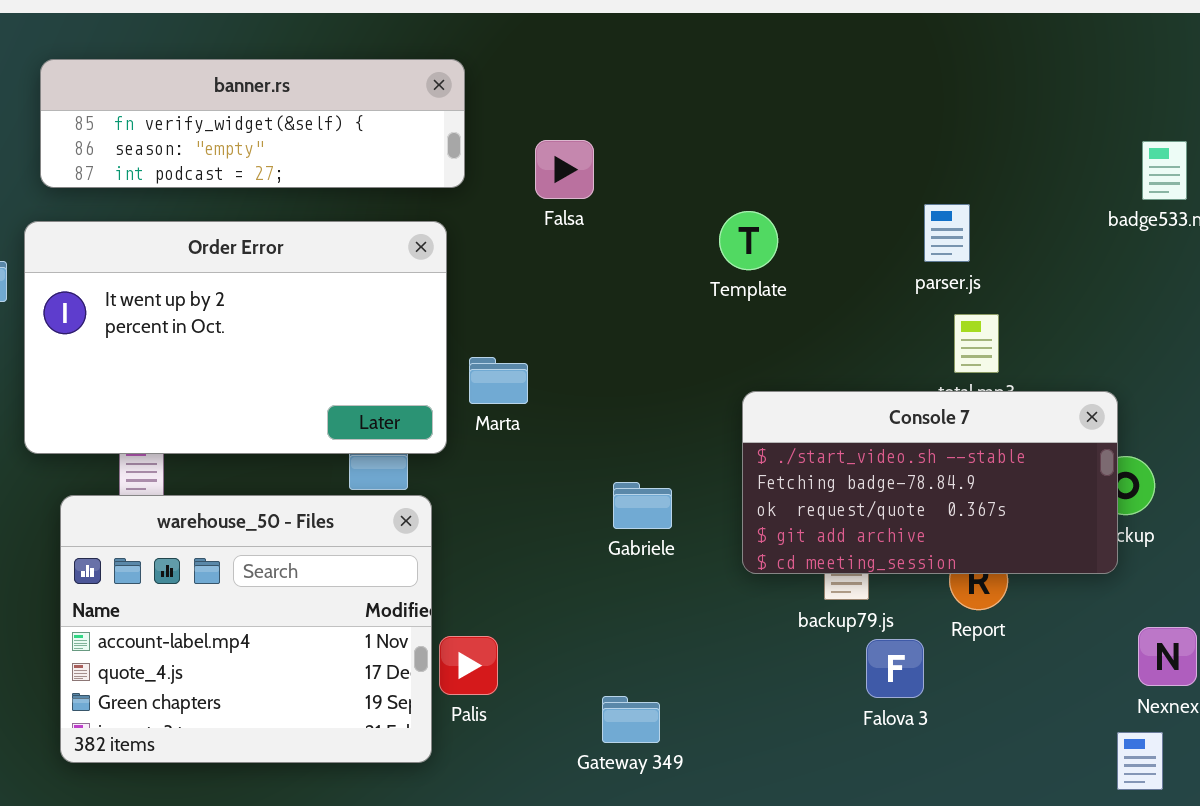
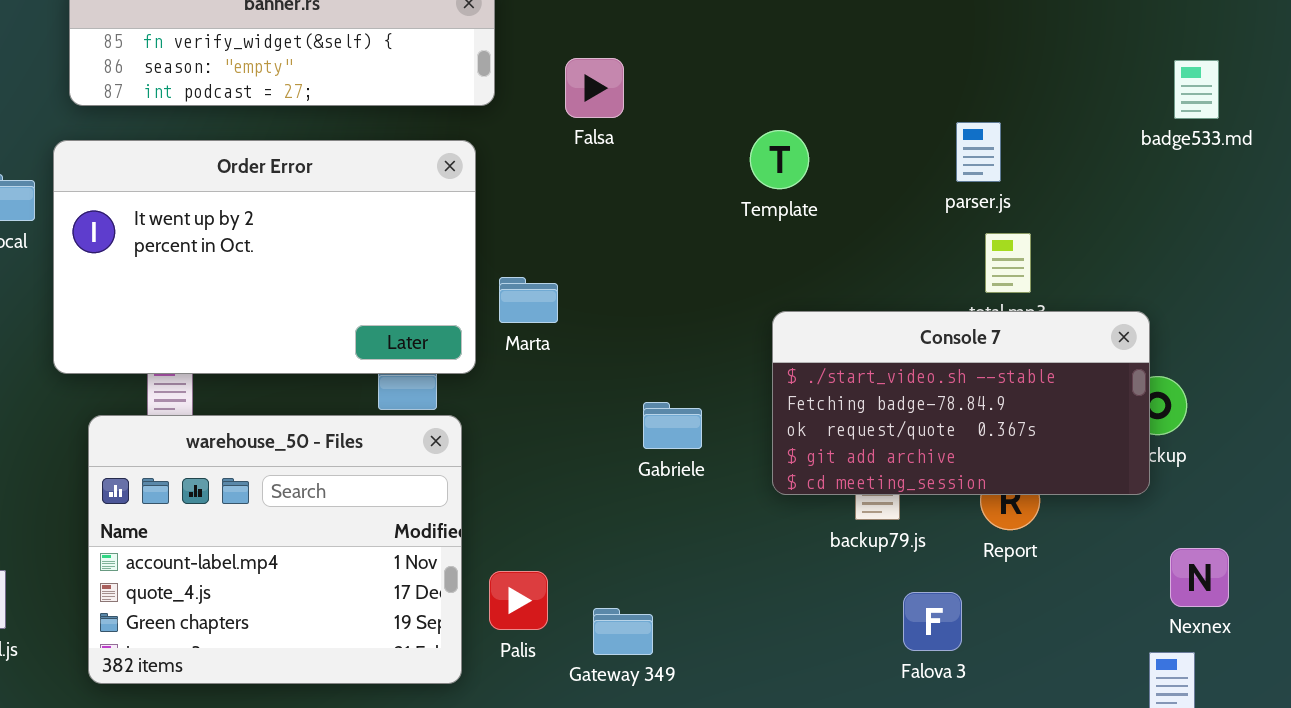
Palis: [439,636,498,695] -> [489,571,548,630], moved
Falova 3: [866,639,924,698] -> [903,592,962,651], moved
Gateway 349: [602,696,660,743] -> [593,608,653,655], moved

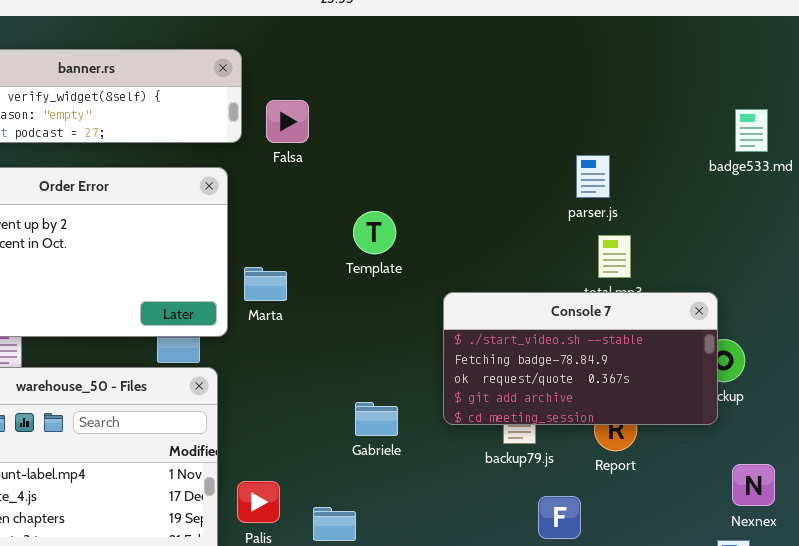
Falsa: [565,58,624,118] -> [266,100,309,143], moved
Template: [750,130,809,189] -> [353,211,396,254], moved
Gabriele: [643,402,702,449] -> [355,402,398,436], moved

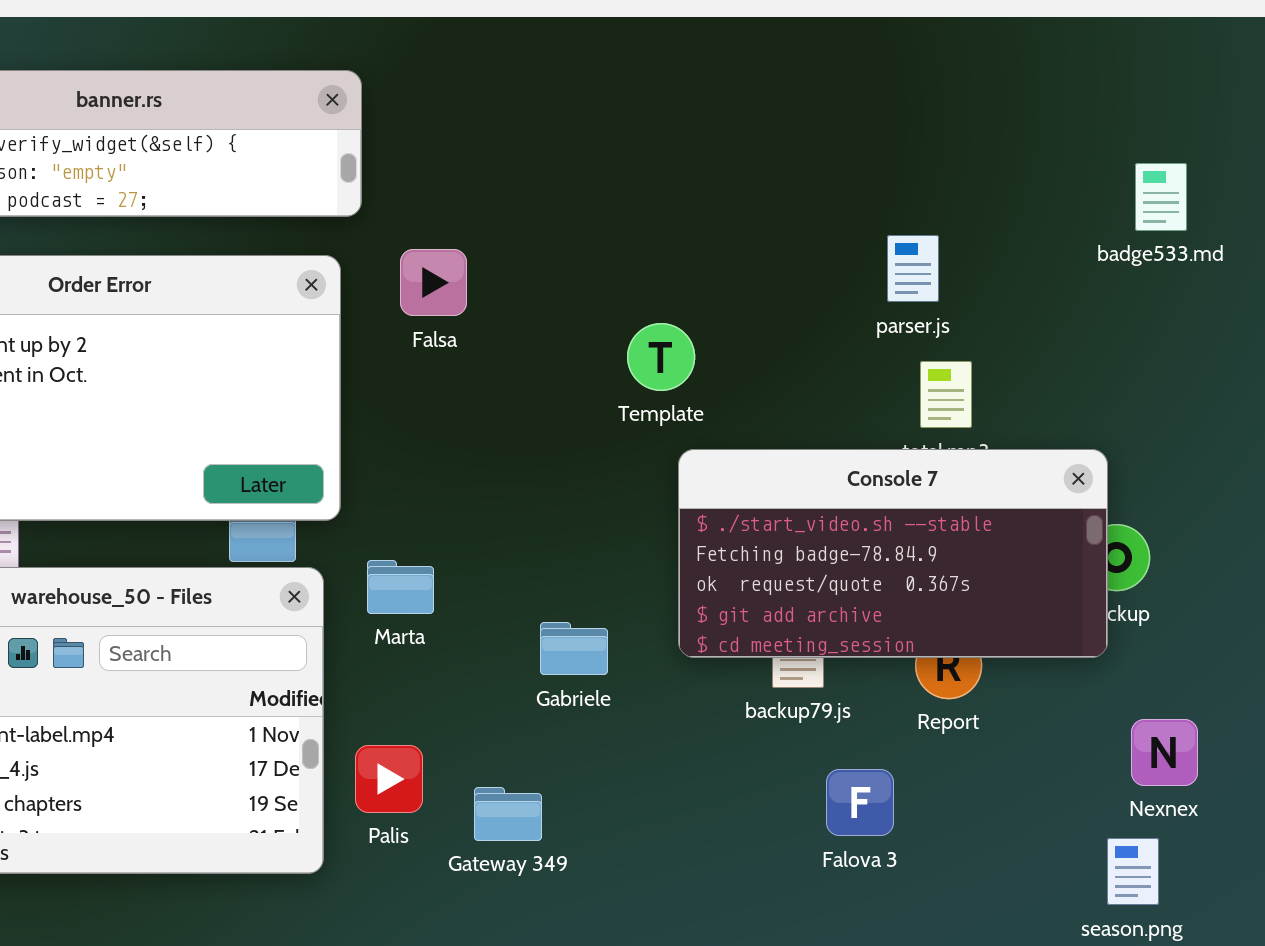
Falsa: [266,100,309,143] -> [400,249,467,316], moved
Template: [353,211,396,254] -> [627,323,695,391], moved
Marta: [244,267,287,301] -> [367,560,434,614], moved

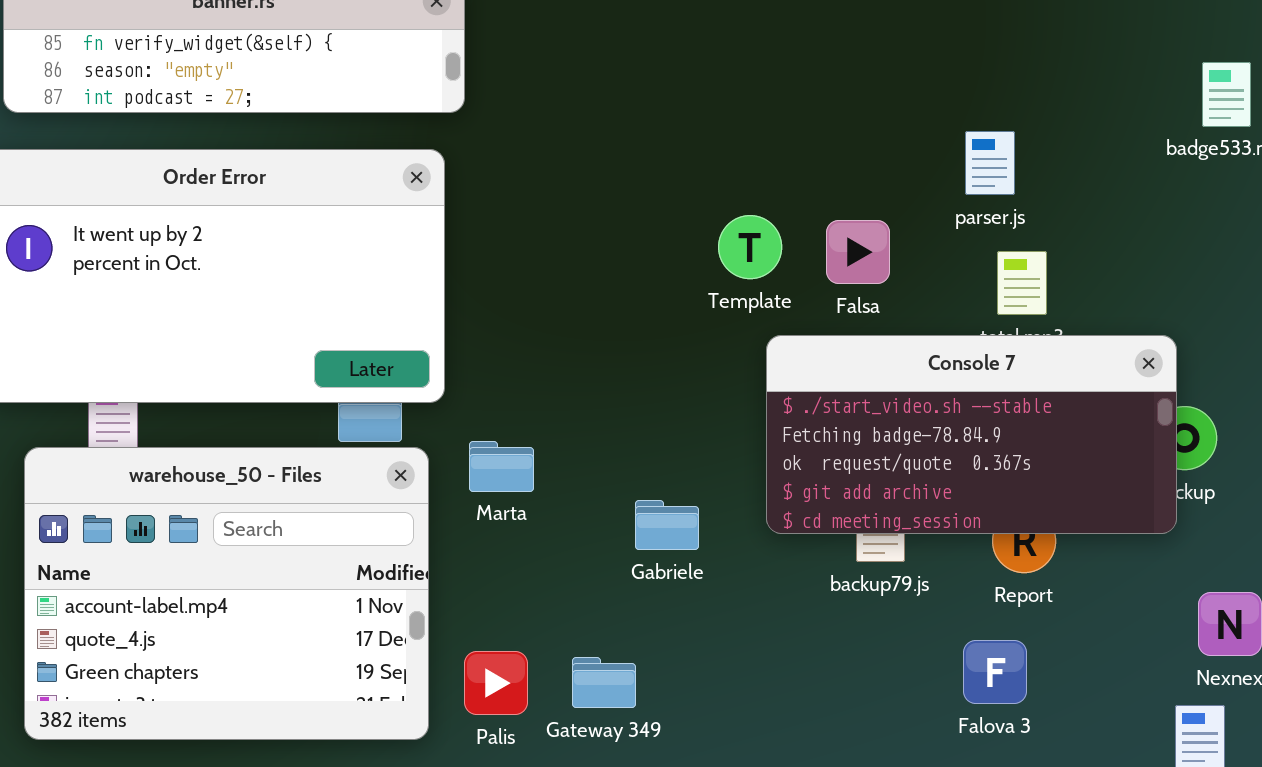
Falsa: [400,249,467,316] -> [826,220,890,284], moved
Palis: [355,745,423,813] -> [464,651,528,715], moved
Falova 3: [826,769,894,836] -> [963,640,1027,704], moved

